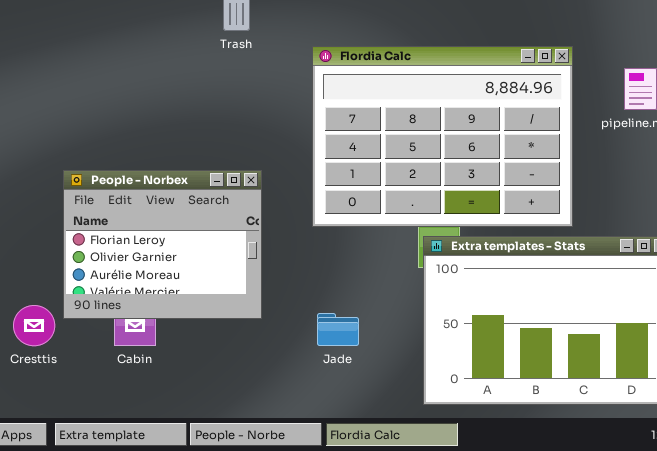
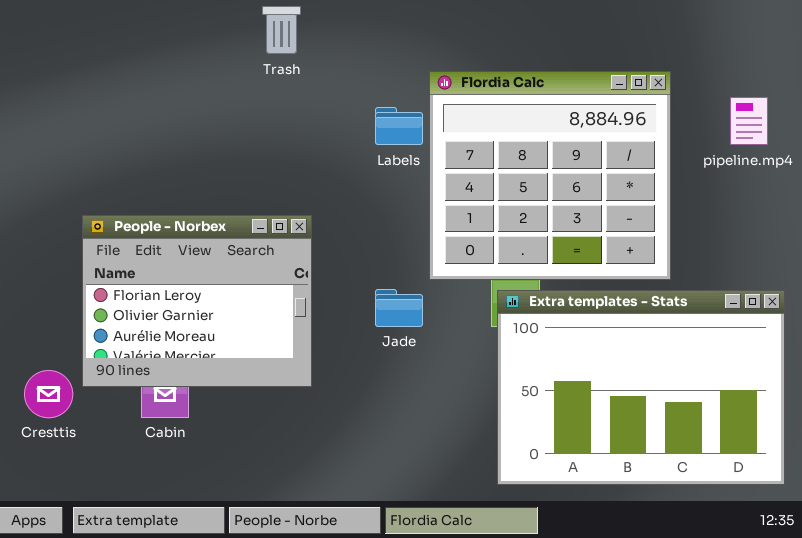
Flordia Calc: [312,46,573,227] -> [429,71,671,280], resized
Jade: [317,313,359,346] -> [375,289,423,327], moved

